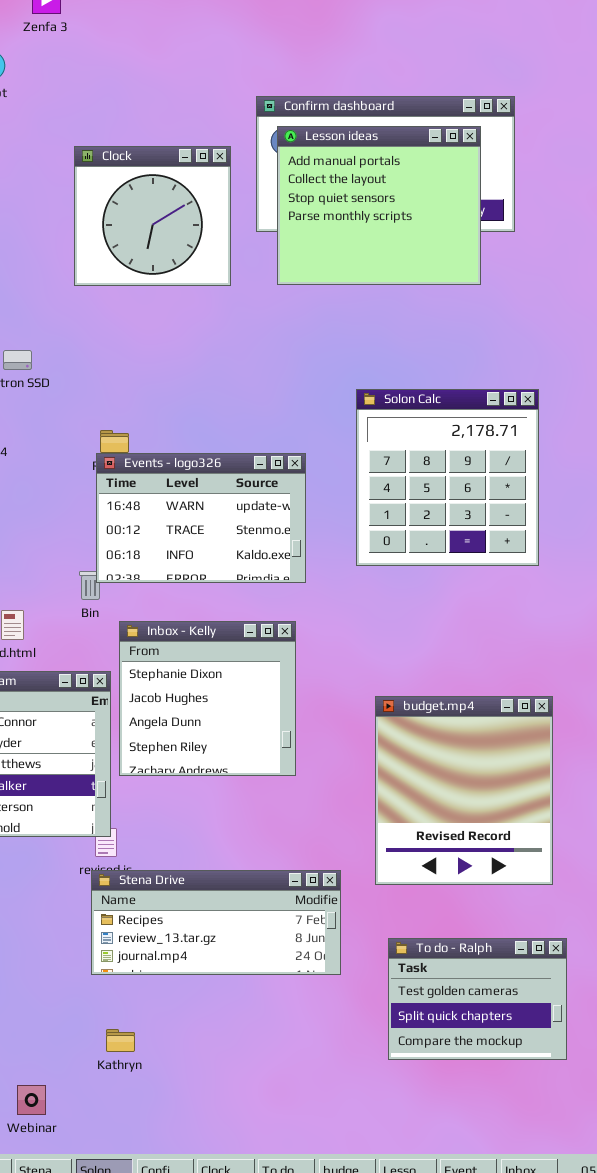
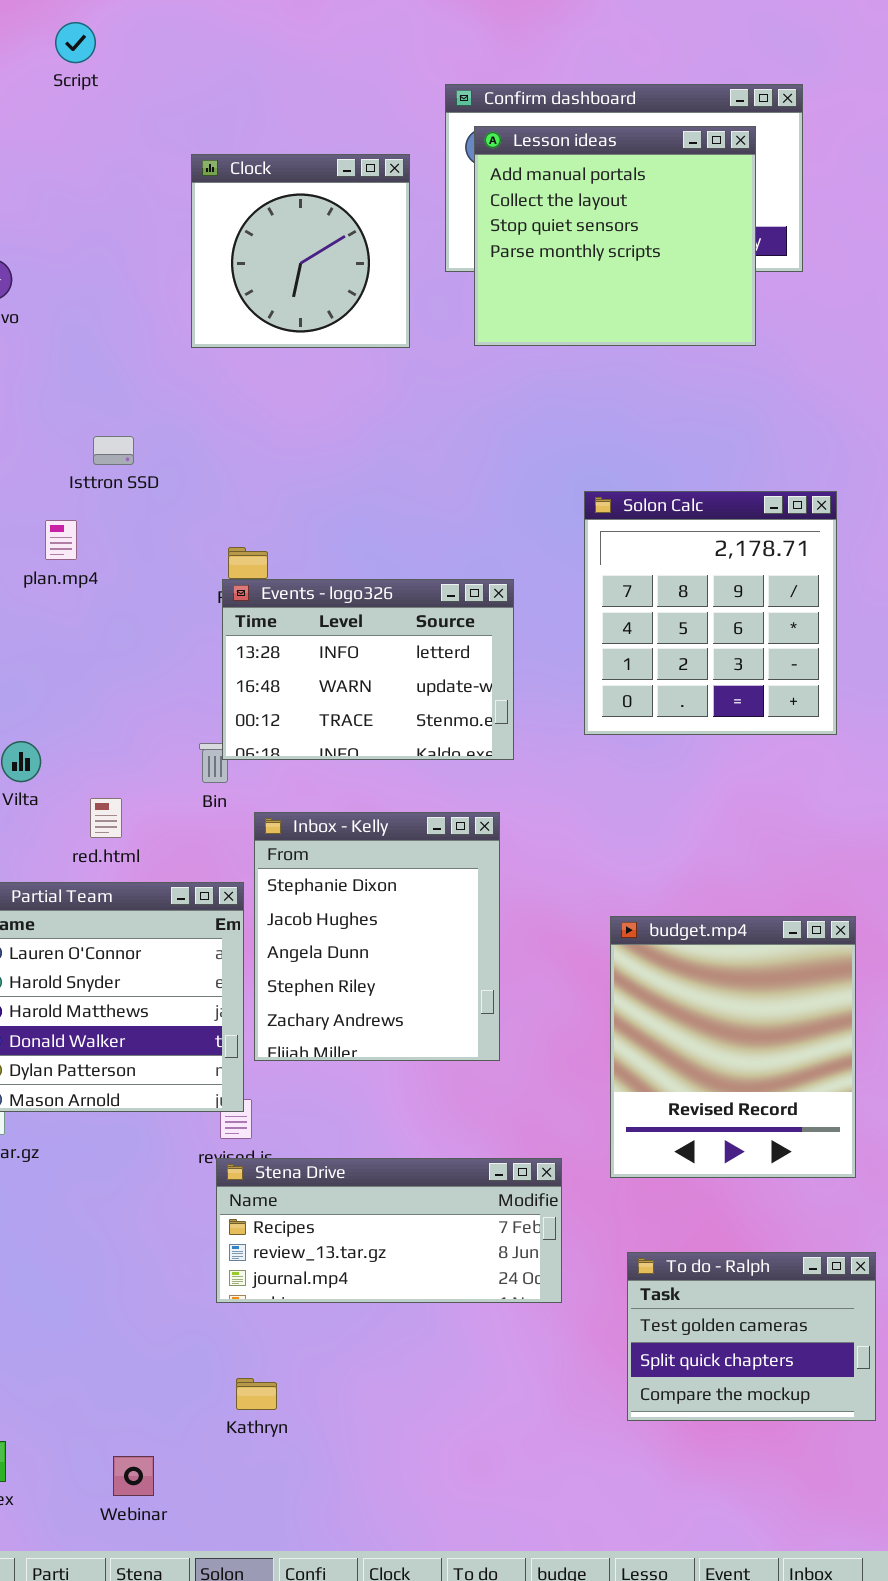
Events - logo326: [96,453,306,583] -> [222,579,514,760], scrolled up 1 row
Inbox - Kelly: [119,621,296,776] -> [254,812,500,1061], resized

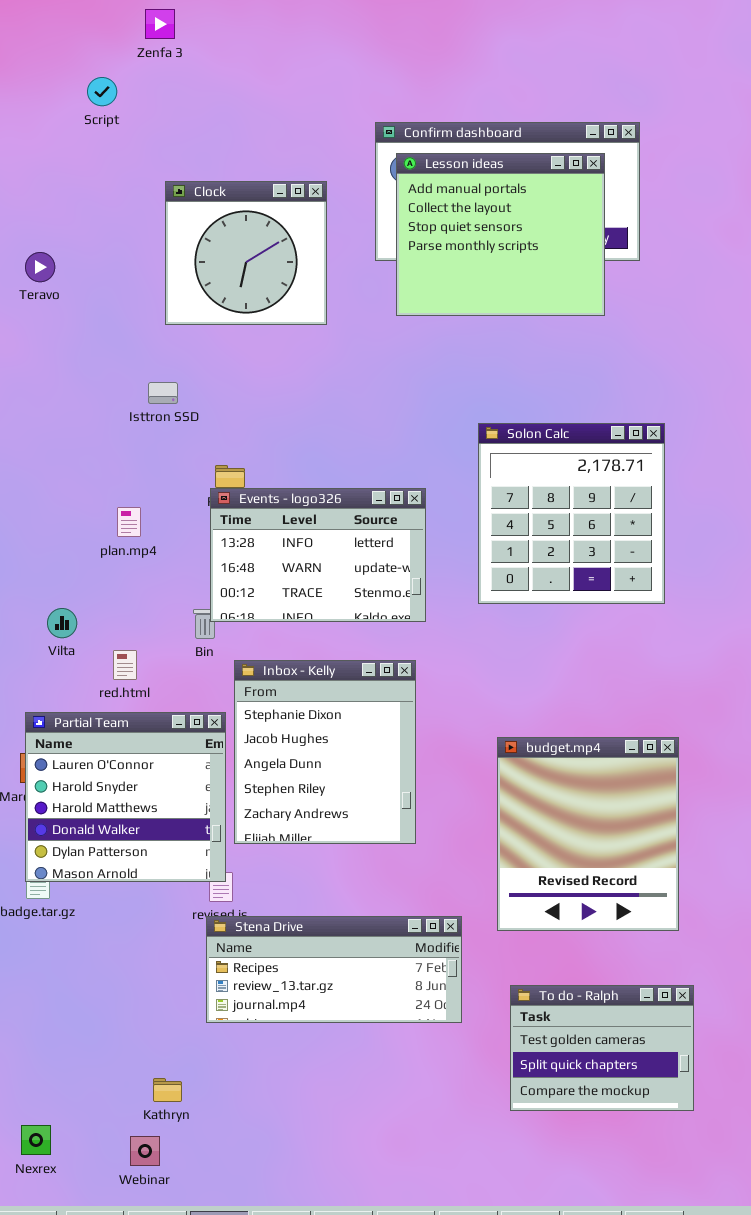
Clock: [191,154,410,348] -> [165,181,327,325], moved
Isttron SSD: [93,436,134,465] -> [148,382,178,404], moved
plan.mp4: [45,520,77,560] -> [117,507,141,537], moved
Kathryn: [236,1378,277,1410] -> [153,1078,182,1102], moved

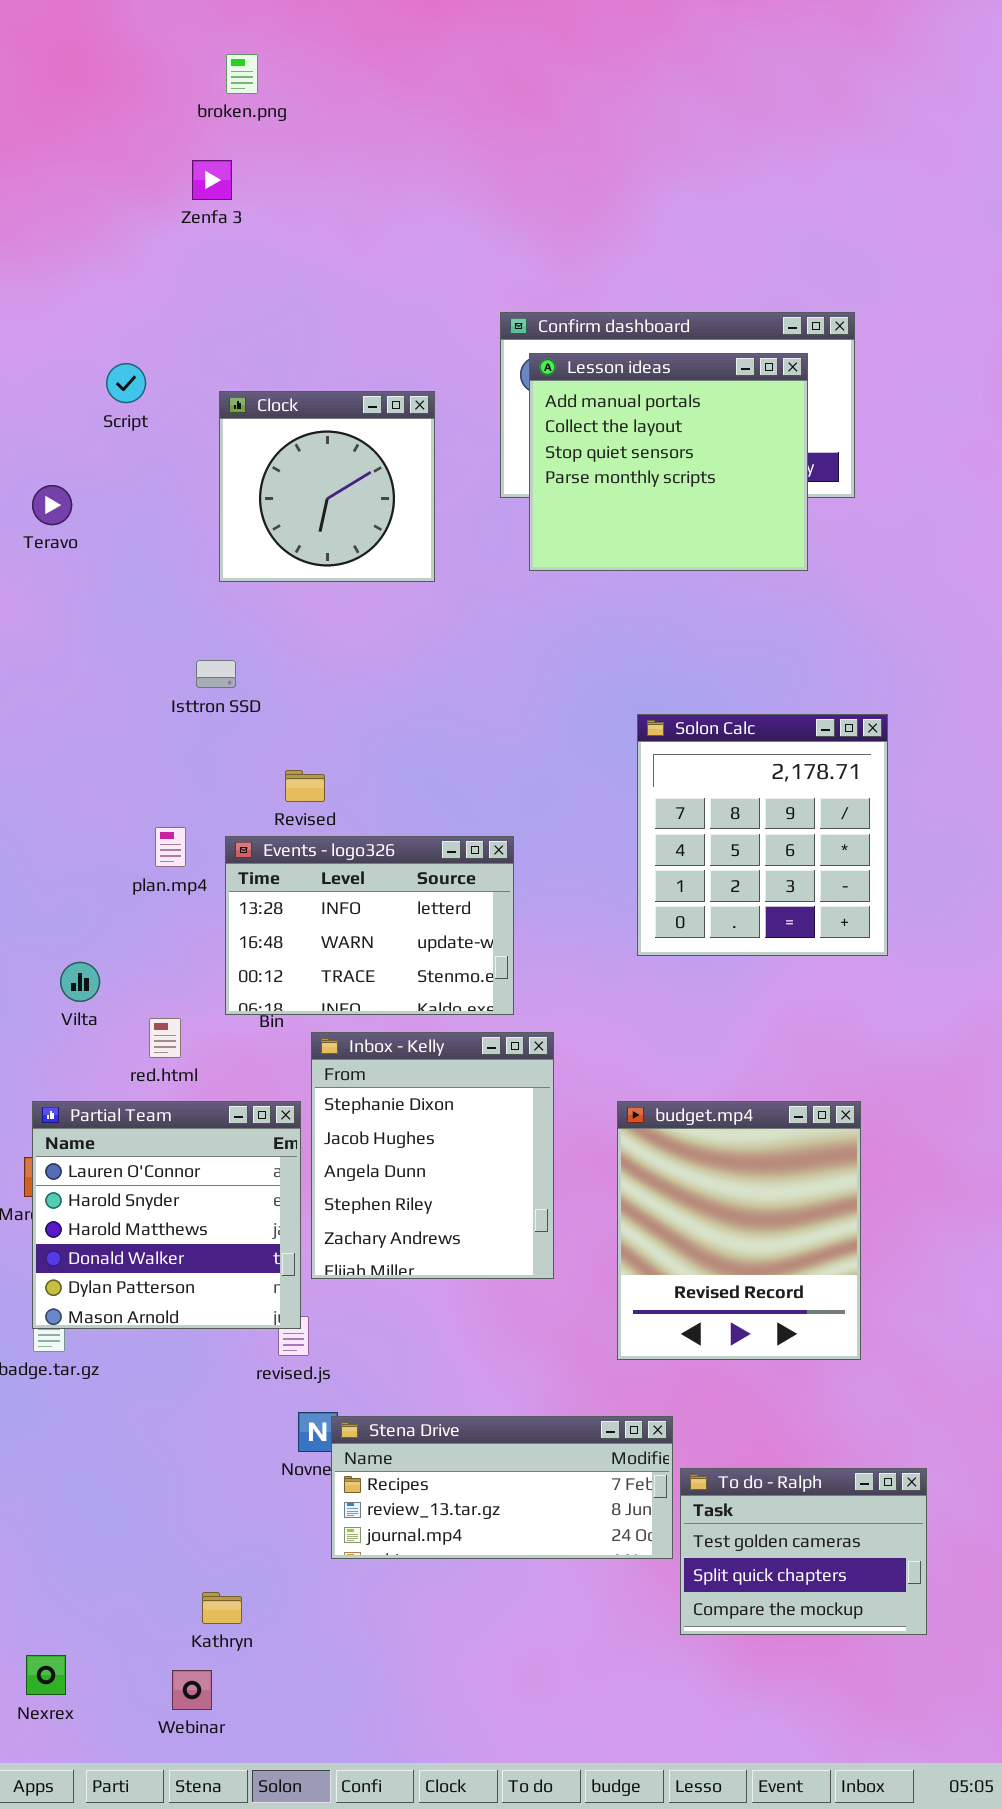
Script: [87,77,117,106] -> [106,363,146,403], moved
Events - logo326: [210,488,426,622] -> [225,836,514,1015], moved
budget.mp4: [497,737,679,931] -> [617,1101,861,1360], moved
Stena Drive: [206,916,462,1023] -> [331,1416,673,1559], moved

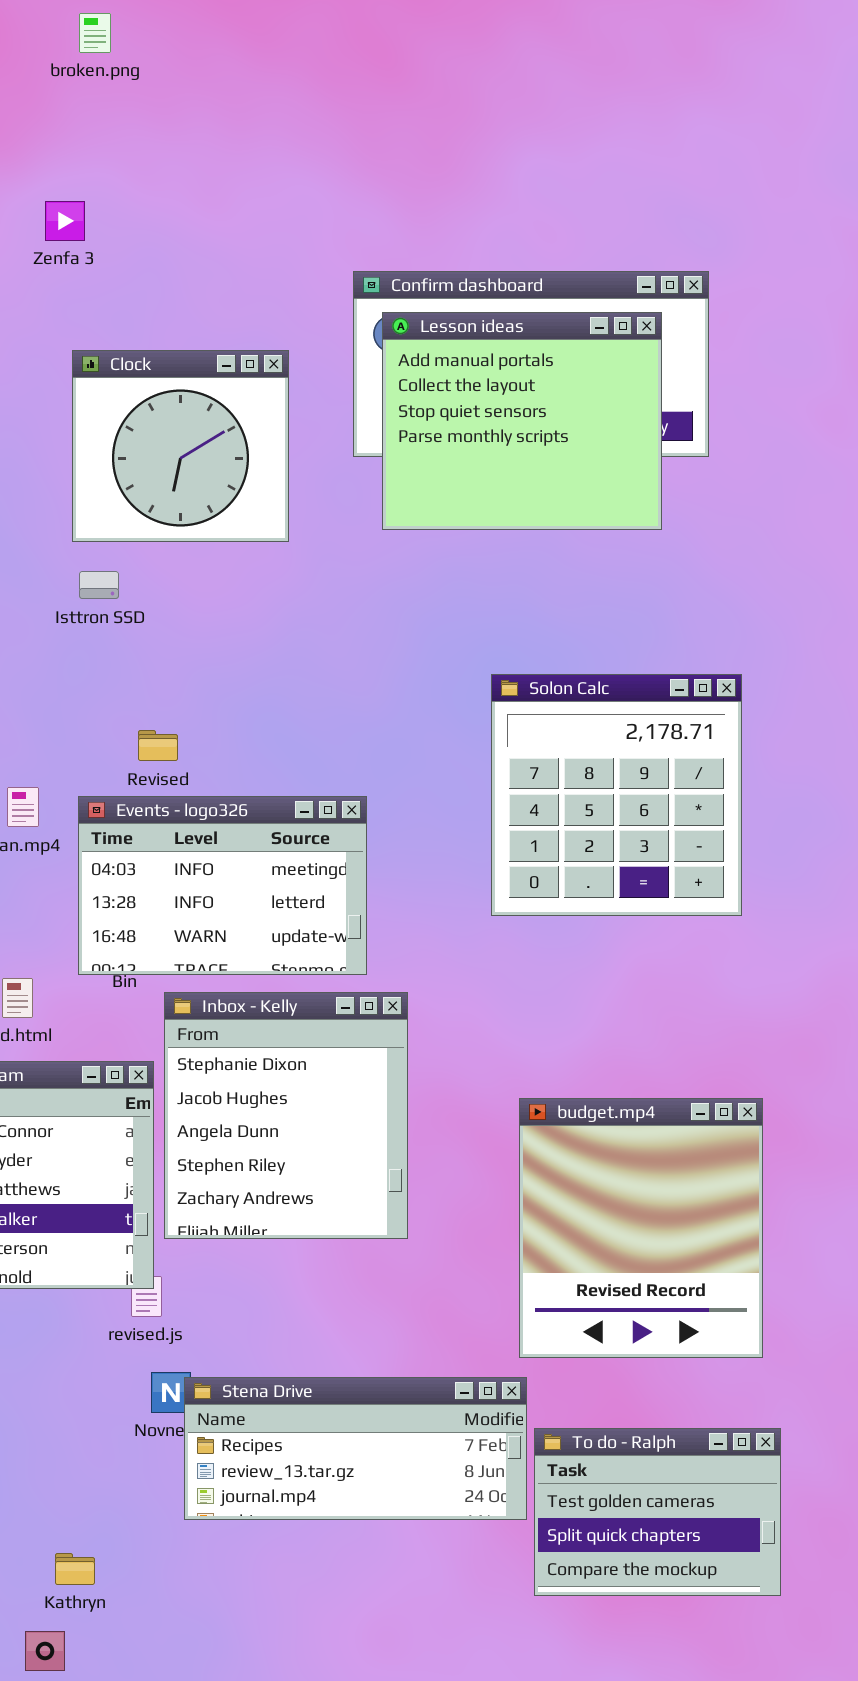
Zenfa 3: [192,160,232,200] -> [45,201,85,241], moved
Isttron SSD: [196,660,236,688] -> [79,571,119,599], moved
Events - logo326: [225,836,514,1015] -> [78,796,367,975], scrolled up 1 row
budget.mp4: [617,1101,861,1360] -> [519,1098,763,1358], moved

